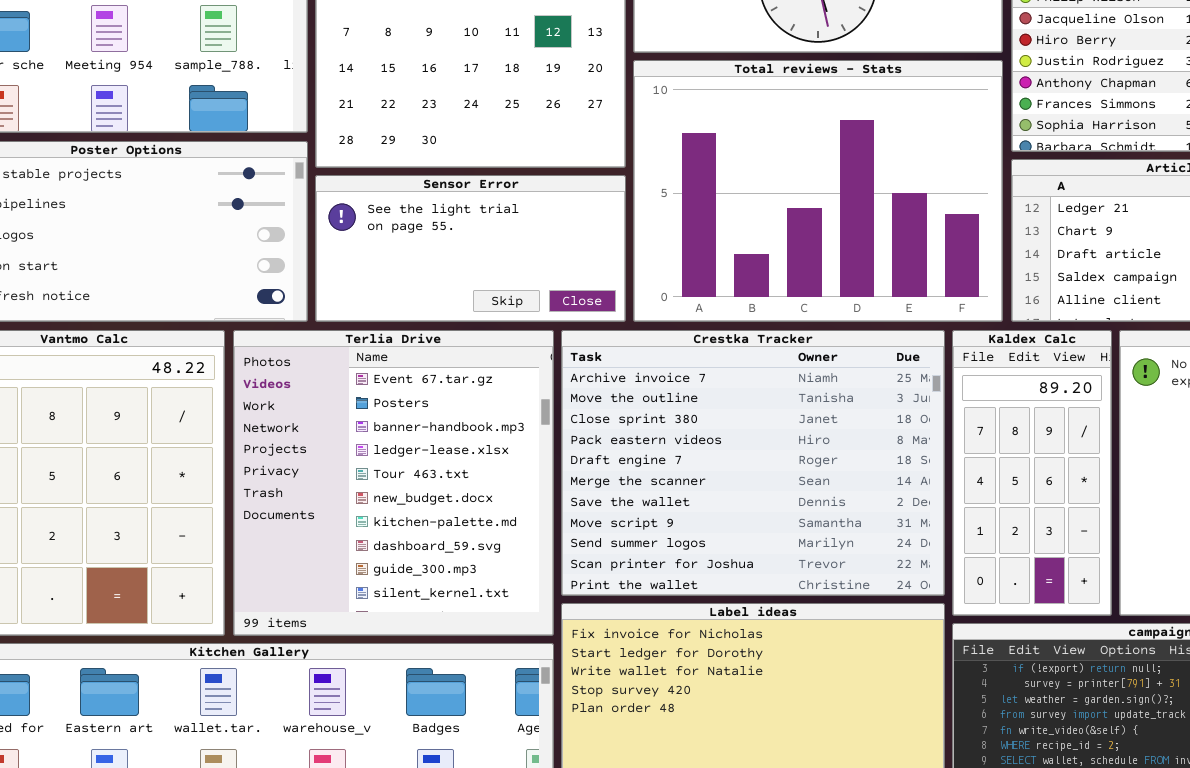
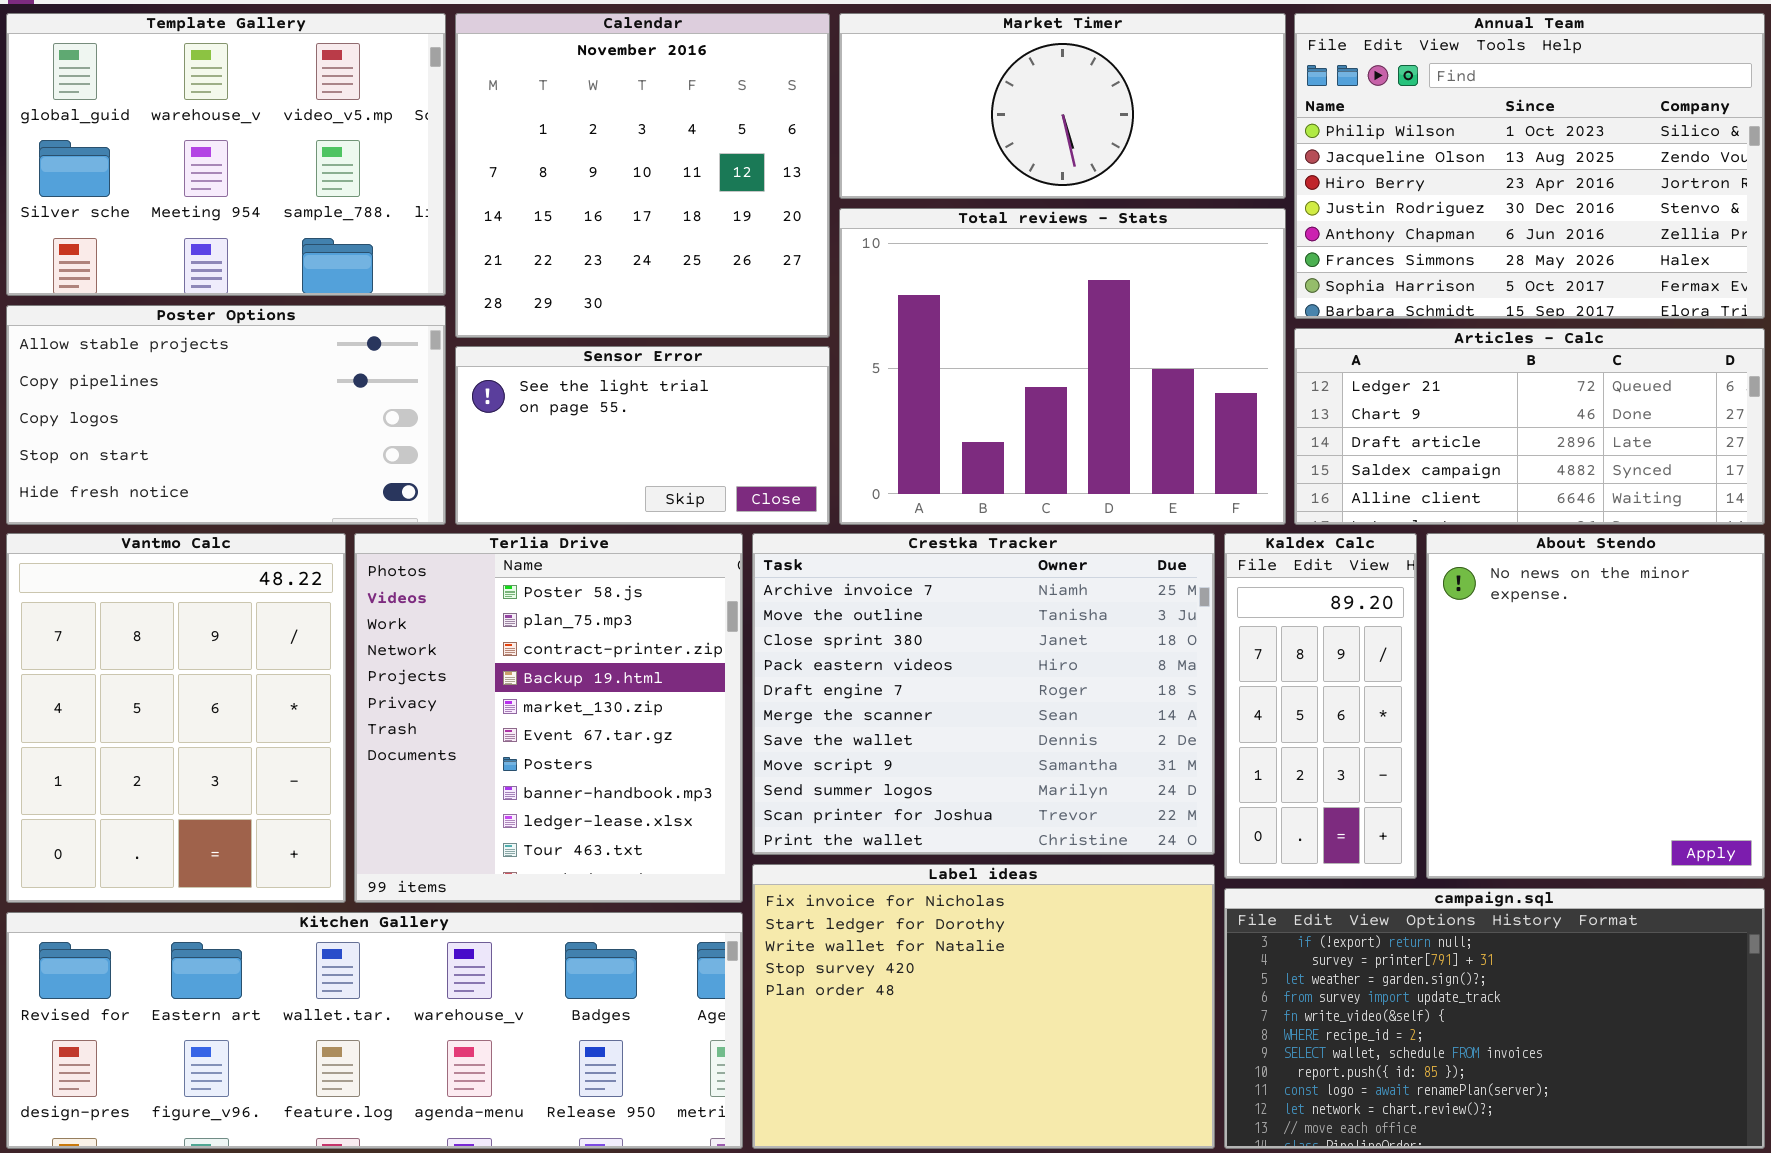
Terlia Drive: [233,330,554,636] -> [354,533,743,903], scrolled up 5 rows

